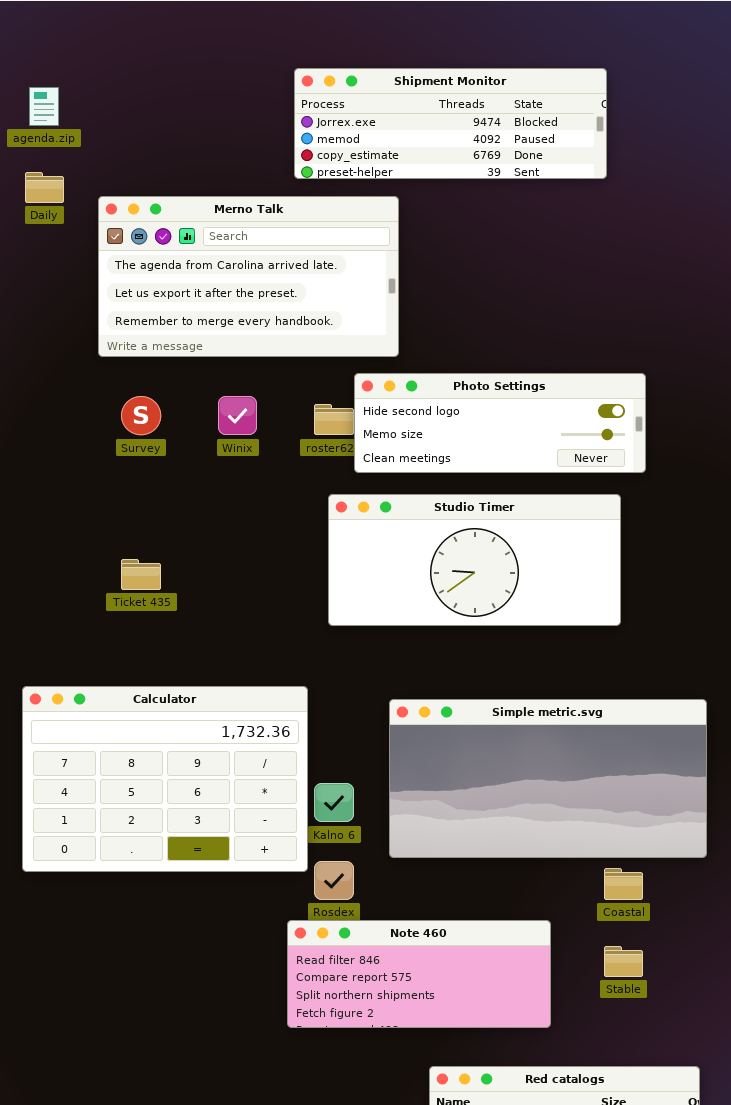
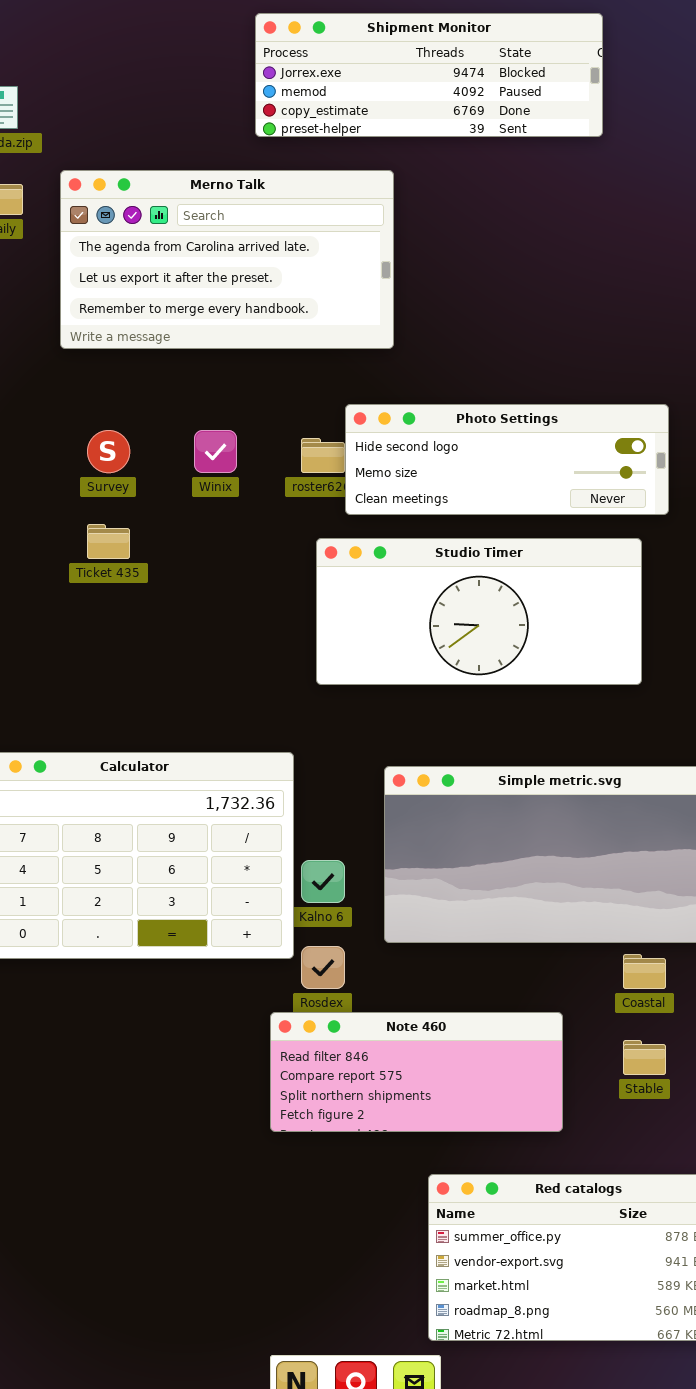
Shipment Monitor: [294,68,607,179] -> [255,13,603,137], moved
Merno Talk: [98,196,399,357] -> [60,170,394,349], moved
Ticket 435: [121,559,161,590] -> [87,524,130,559], moved

